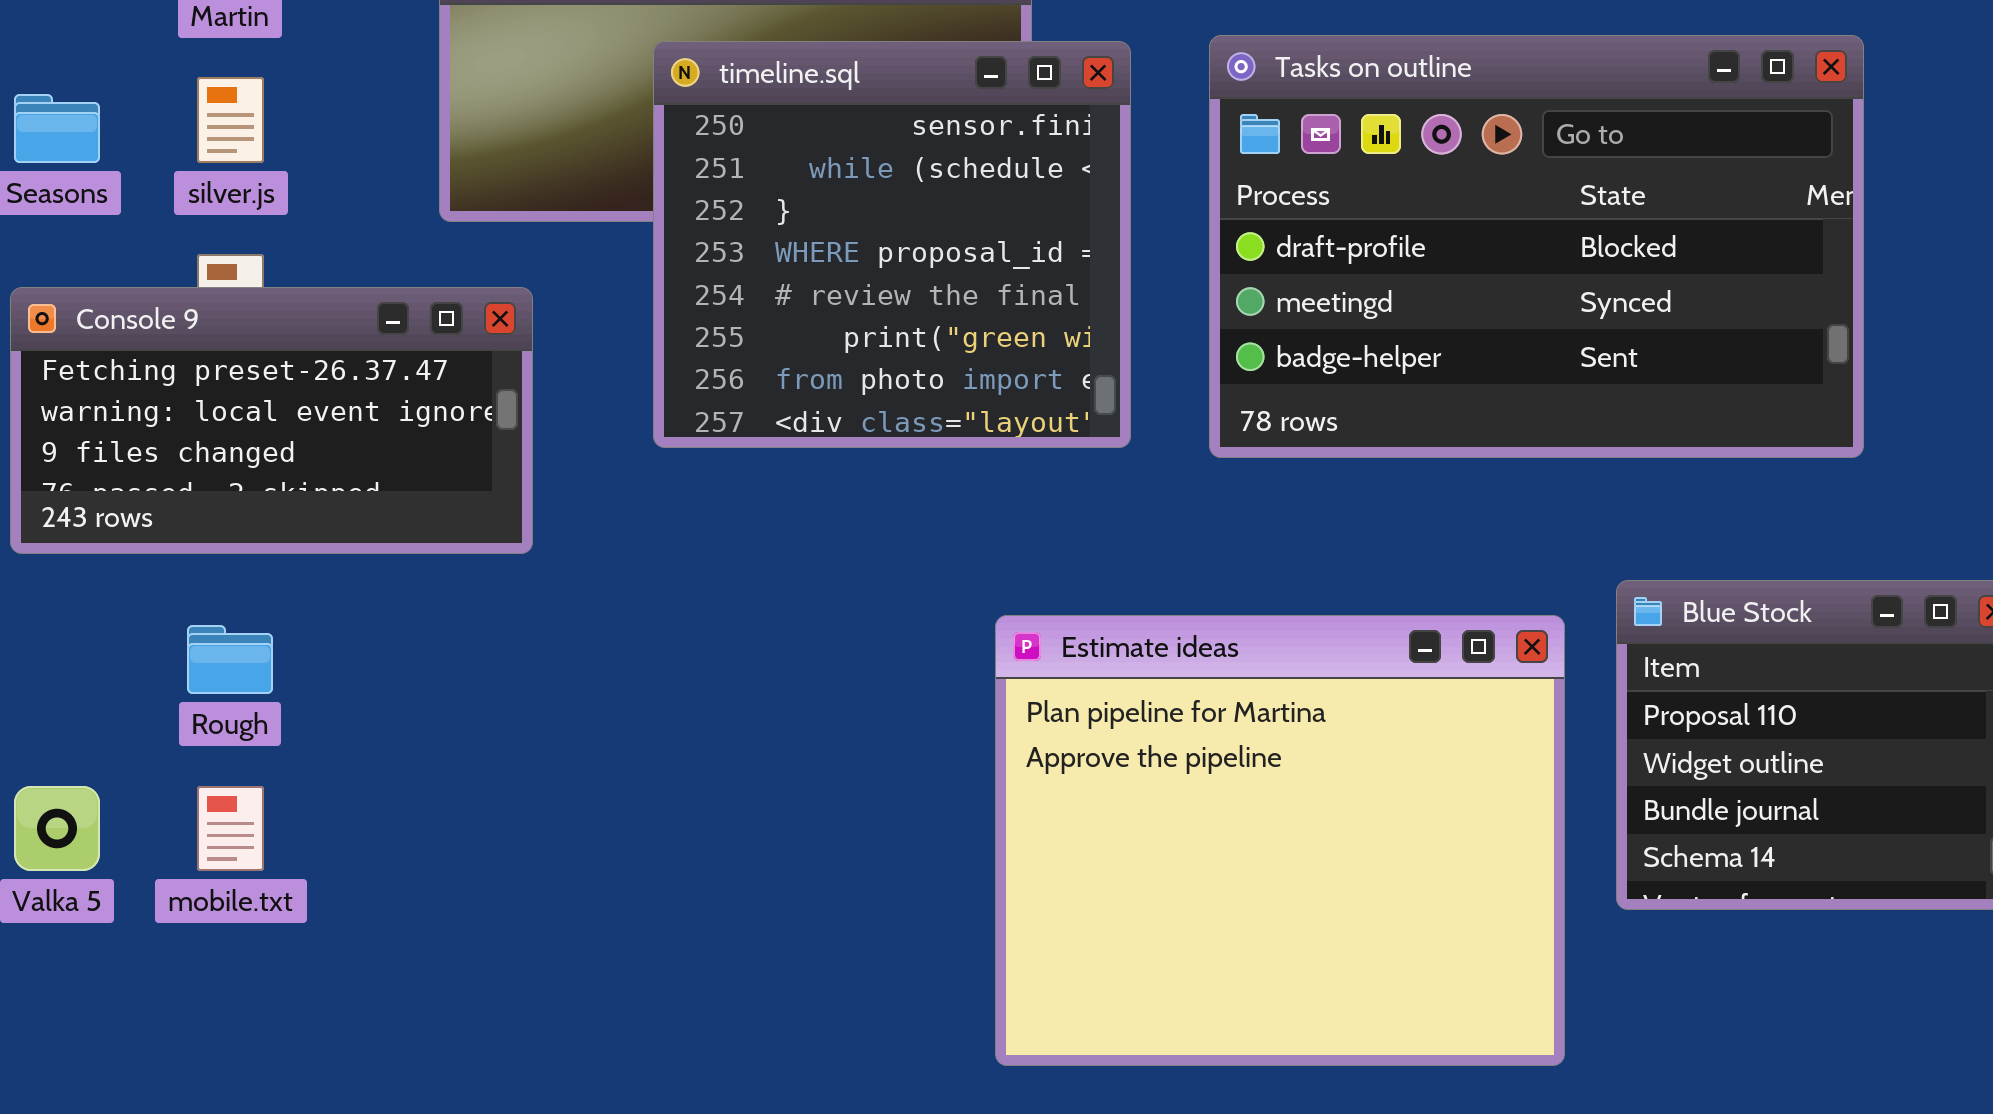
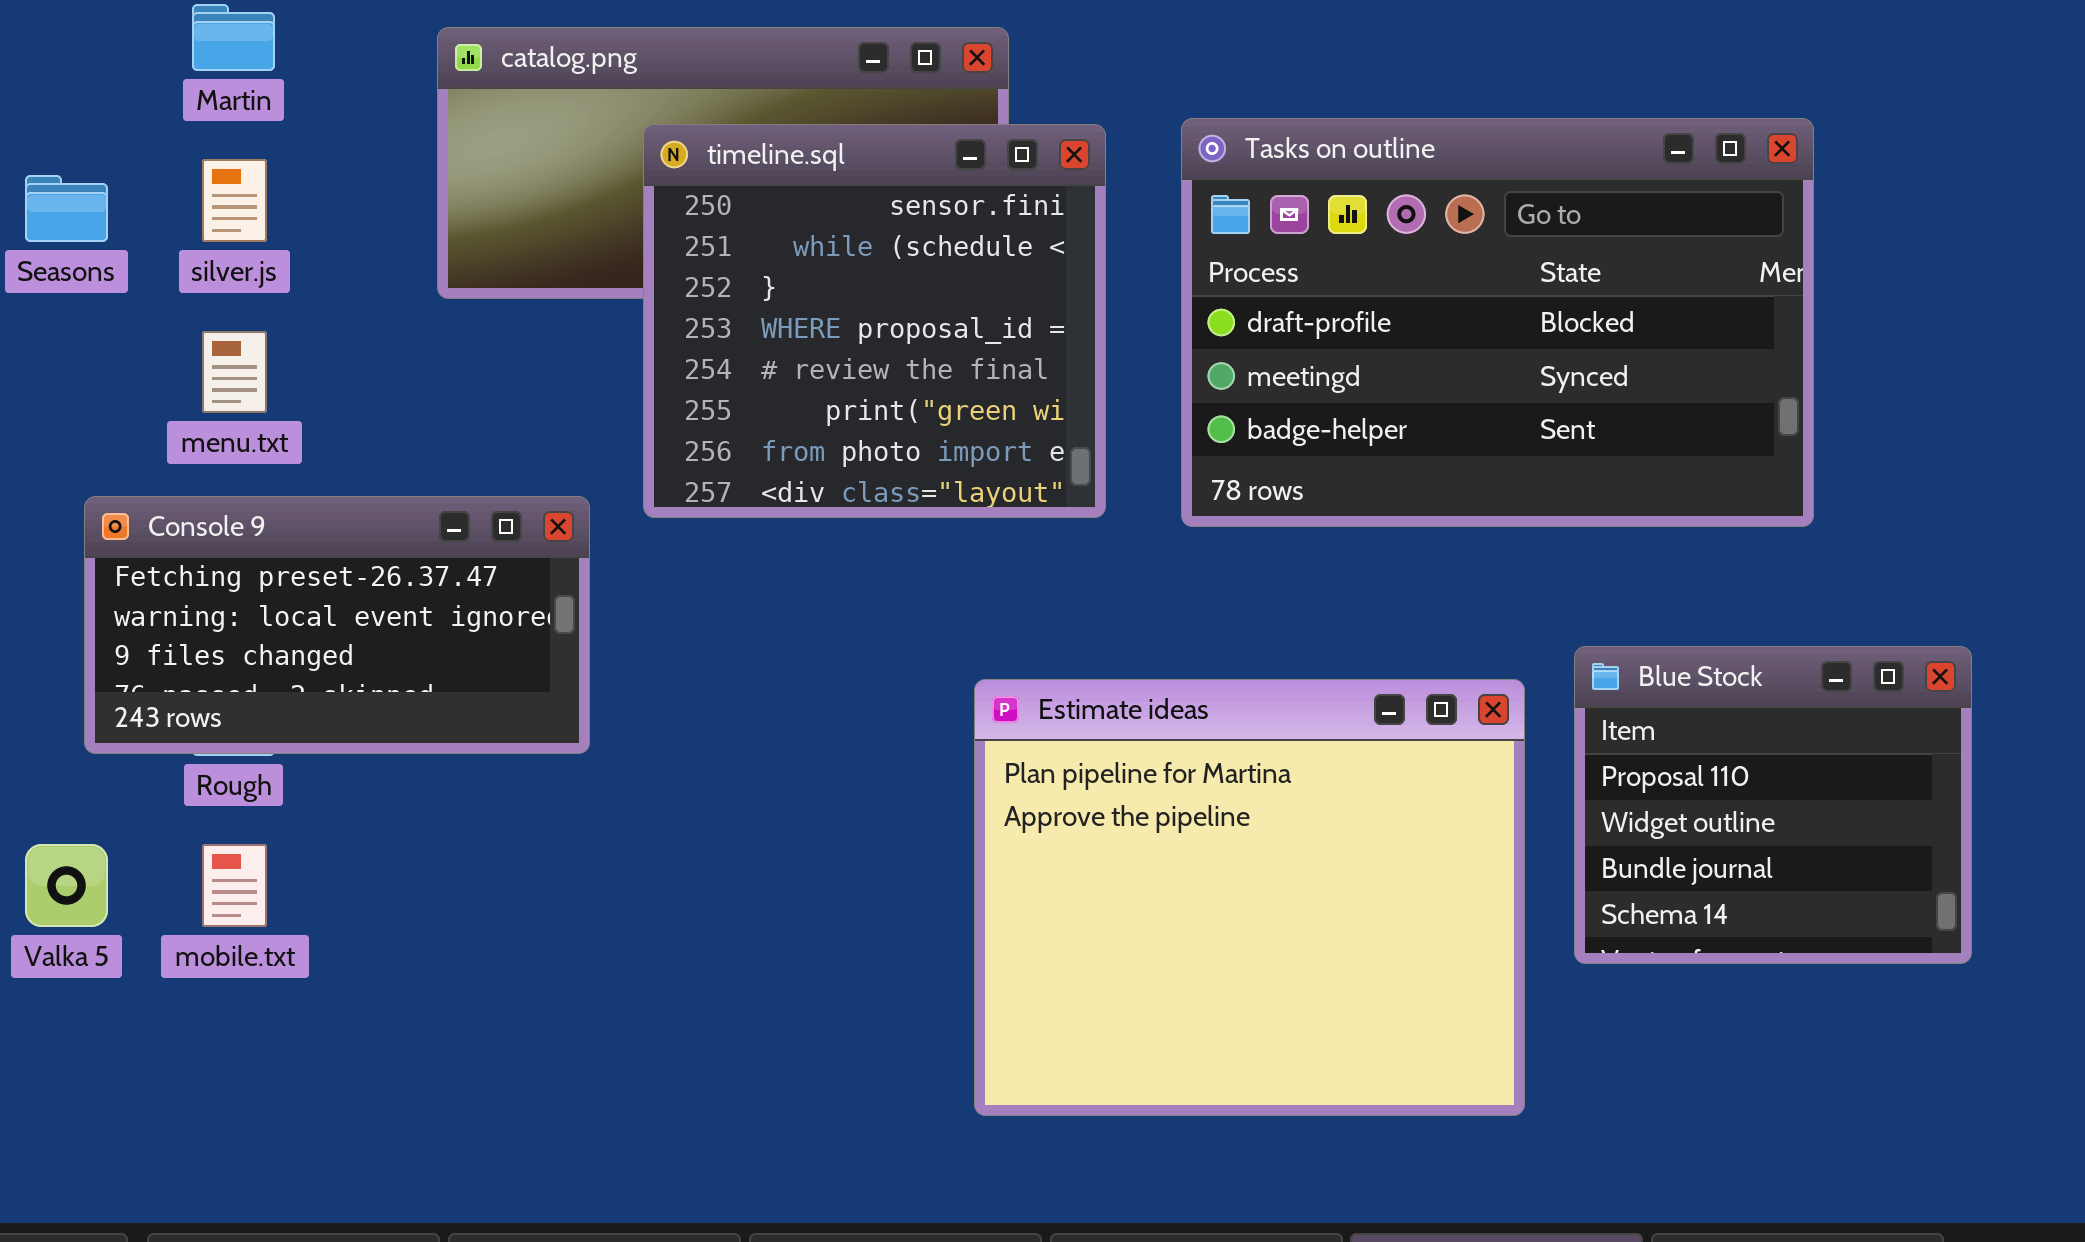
Console 9: [10,287,533,554] -> [84,496,590,754], moved

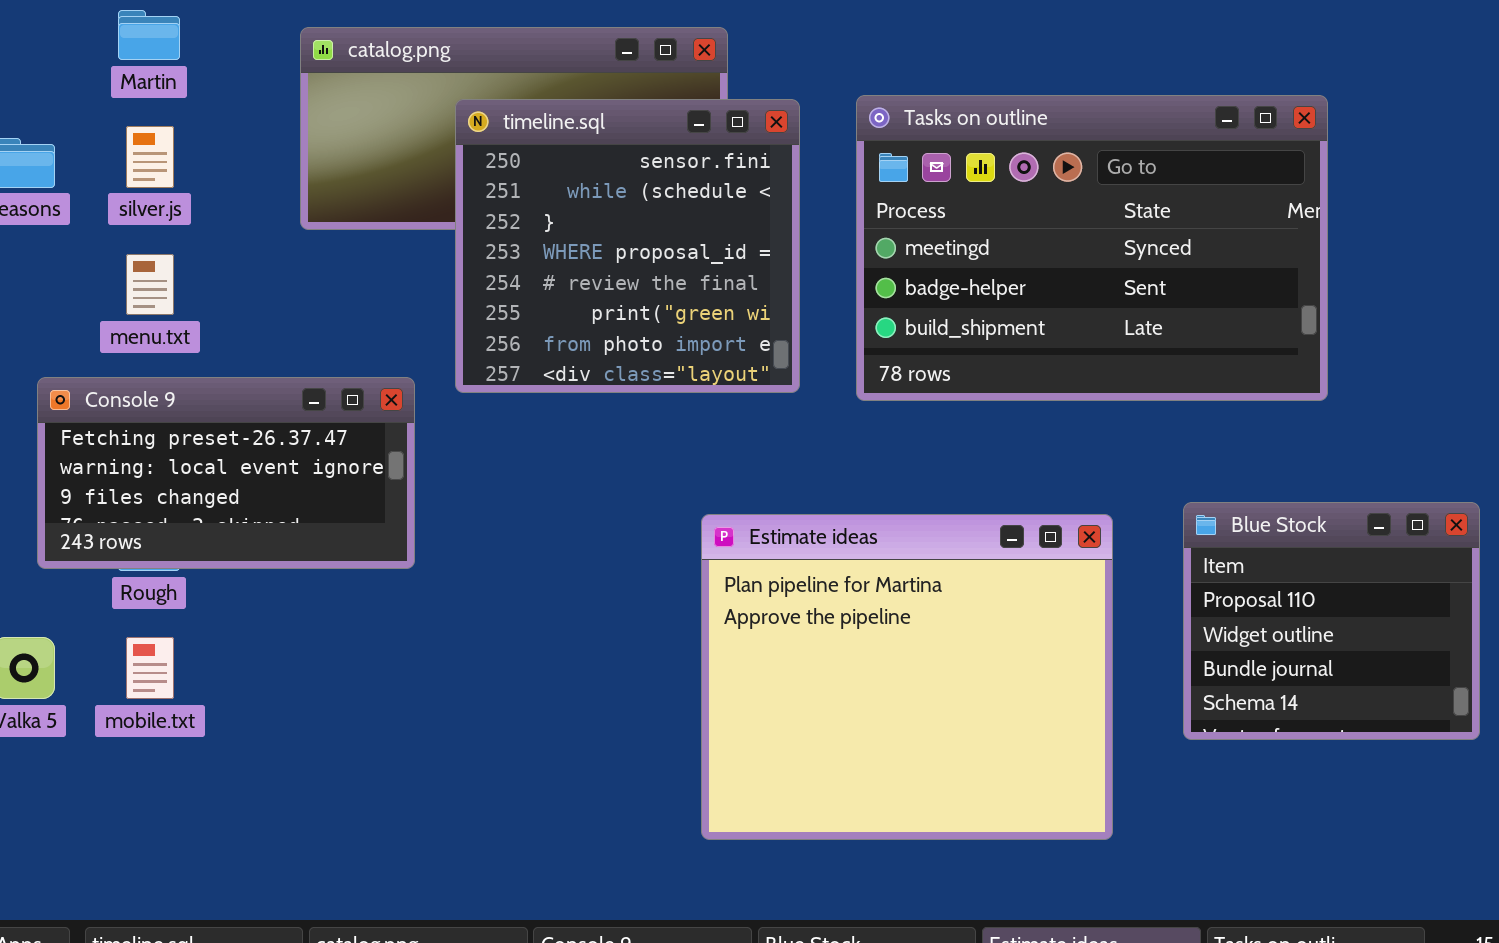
Tasks on outline: [1181,118,1814,527] -> [856,95,1328,401], scrolled down 1 row
Blue Stock: [1574,646,1972,964] -> [1183,502,1480,740], moved

